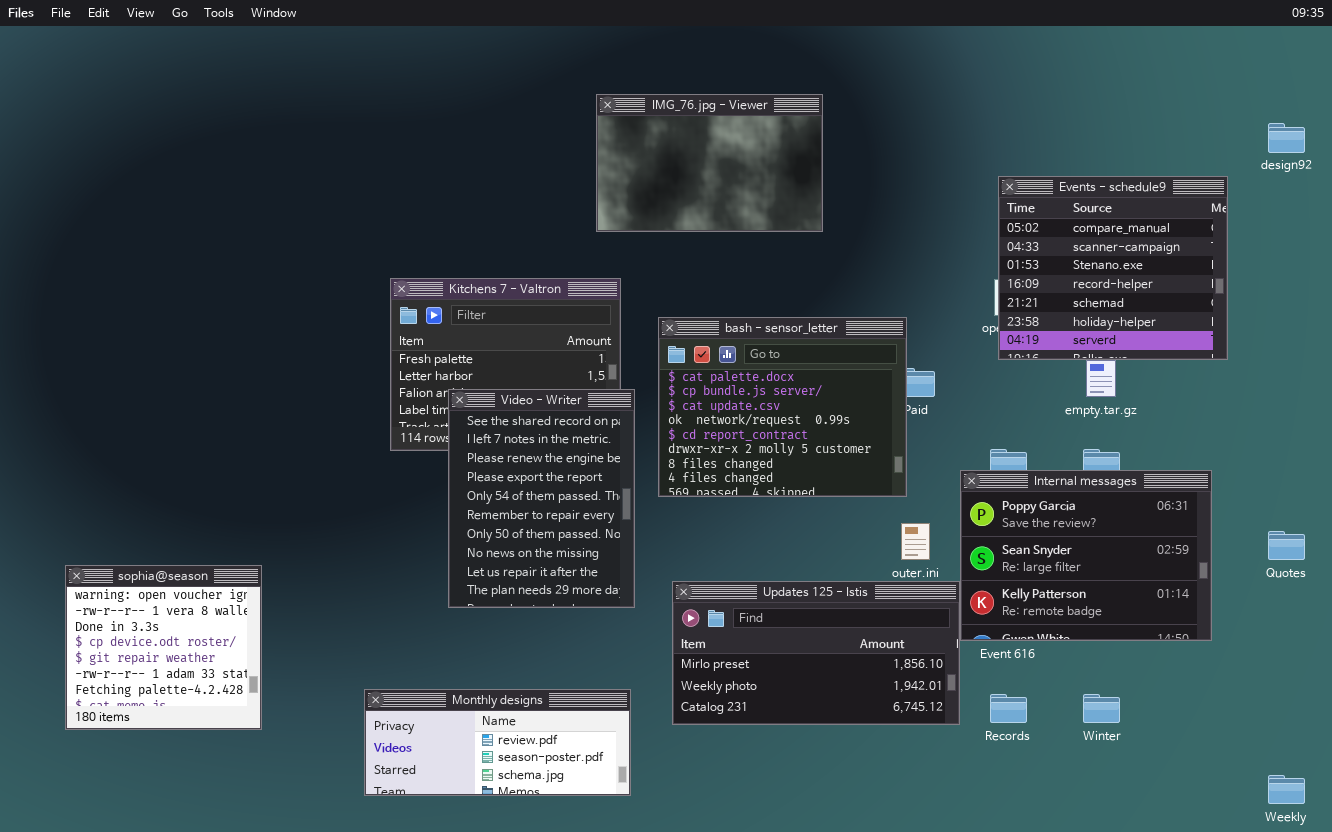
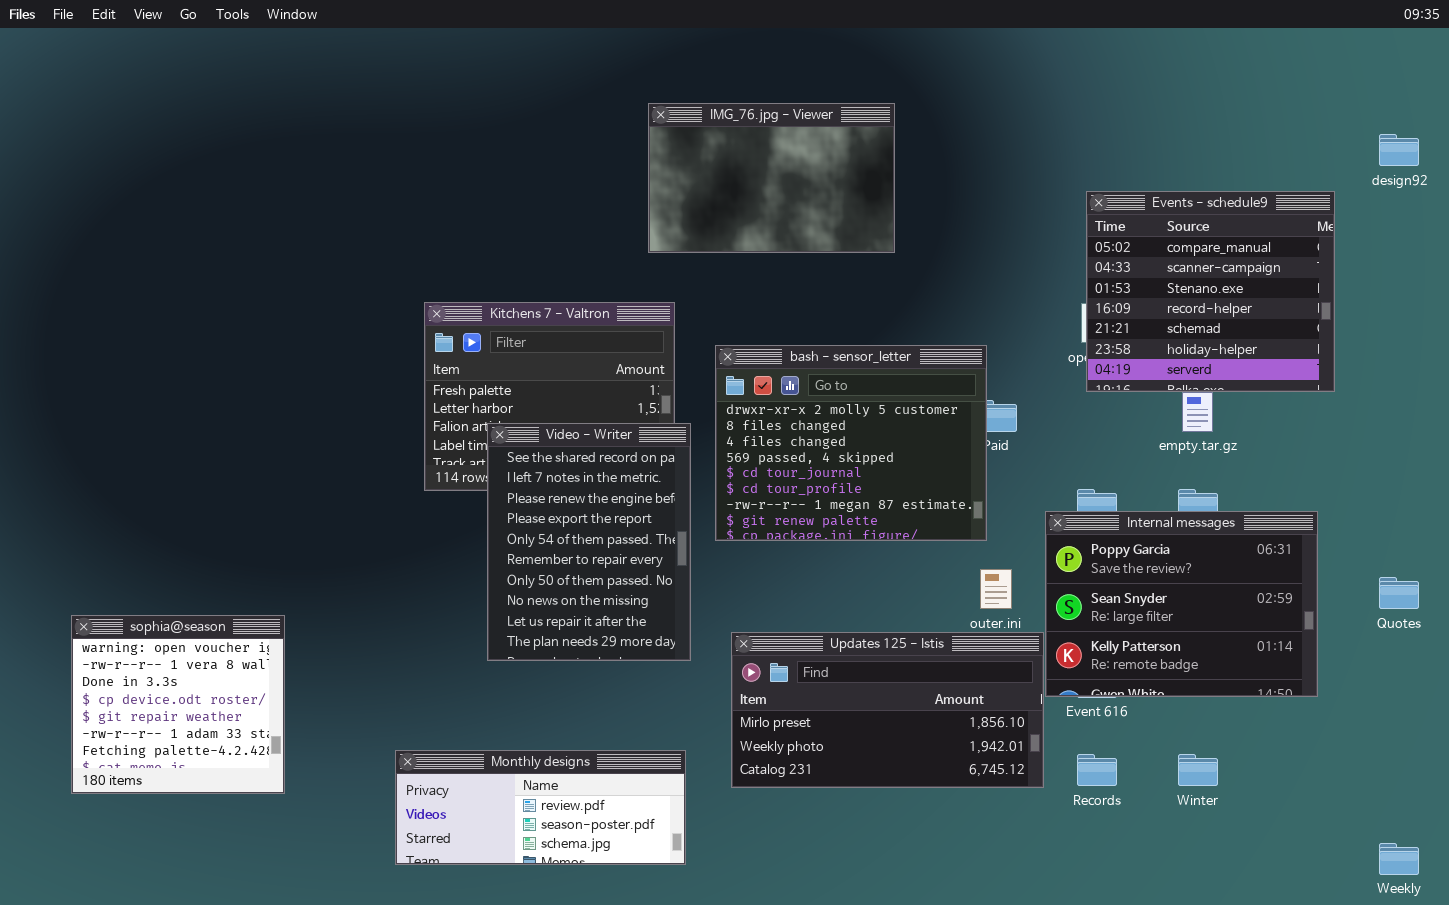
bash - sensor_letter: [658,317,907,497] -> [715,345,987,541], scrolled down 5 rows

